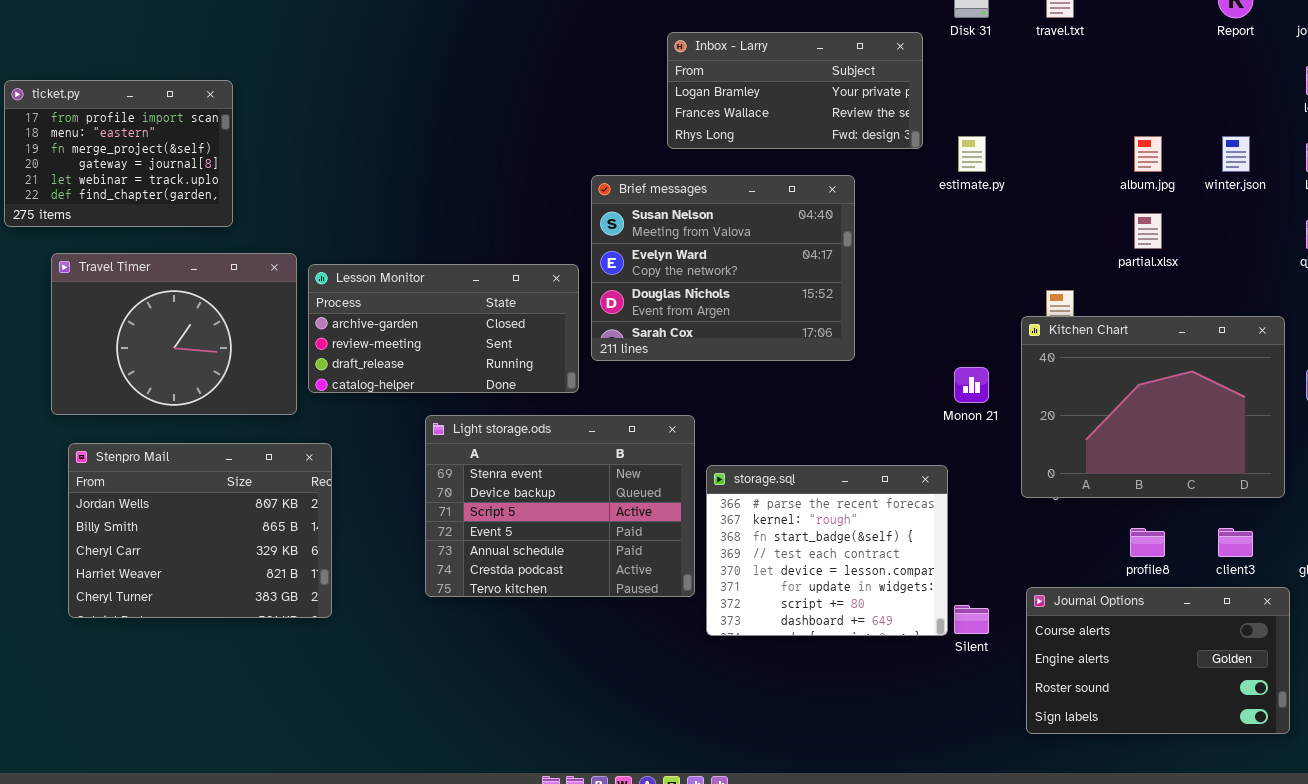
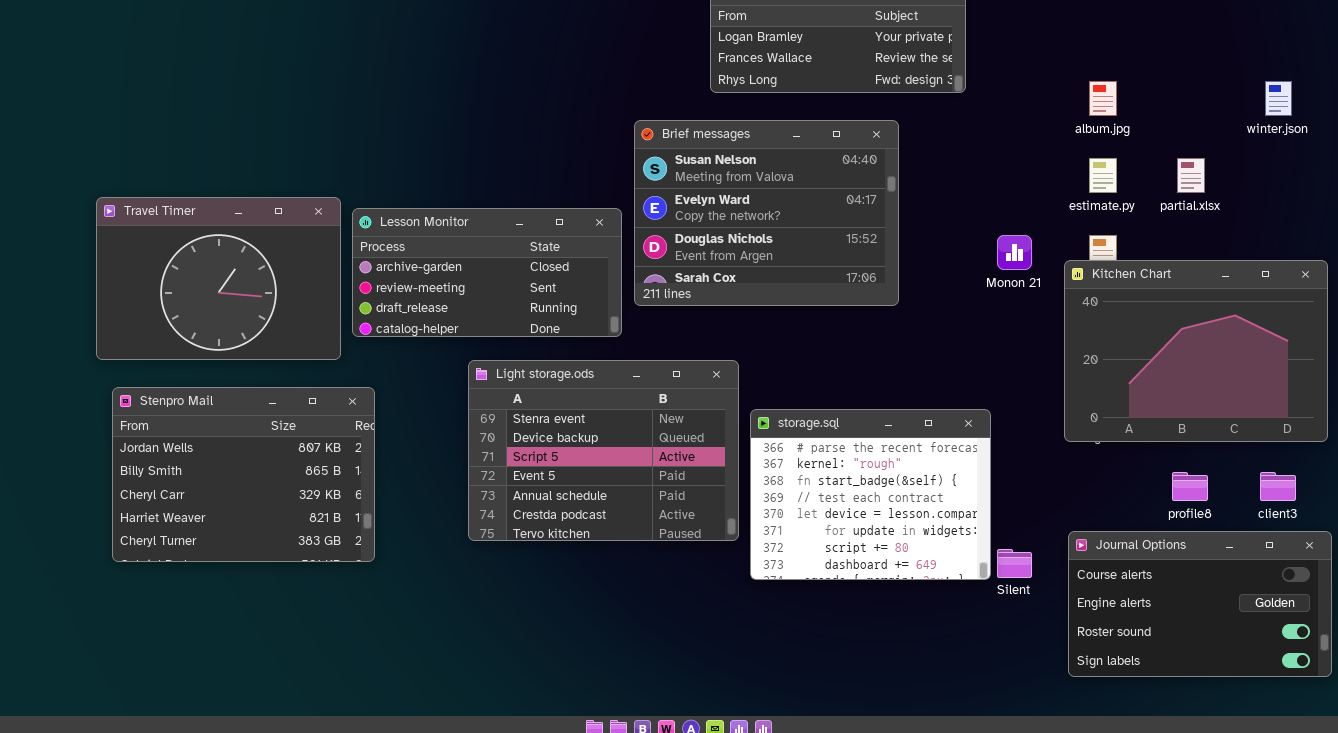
ticket.py: [4,80,233,227] -> none, closed
estimate.py: [958,136,986,172] -> [1089,158,1117,193], moved
album.jpg: [1134,136,1162,172] -> [1089,81,1117,116], moved
Monon 21: [954,367,989,403] -> [997,235,1032,270], moved

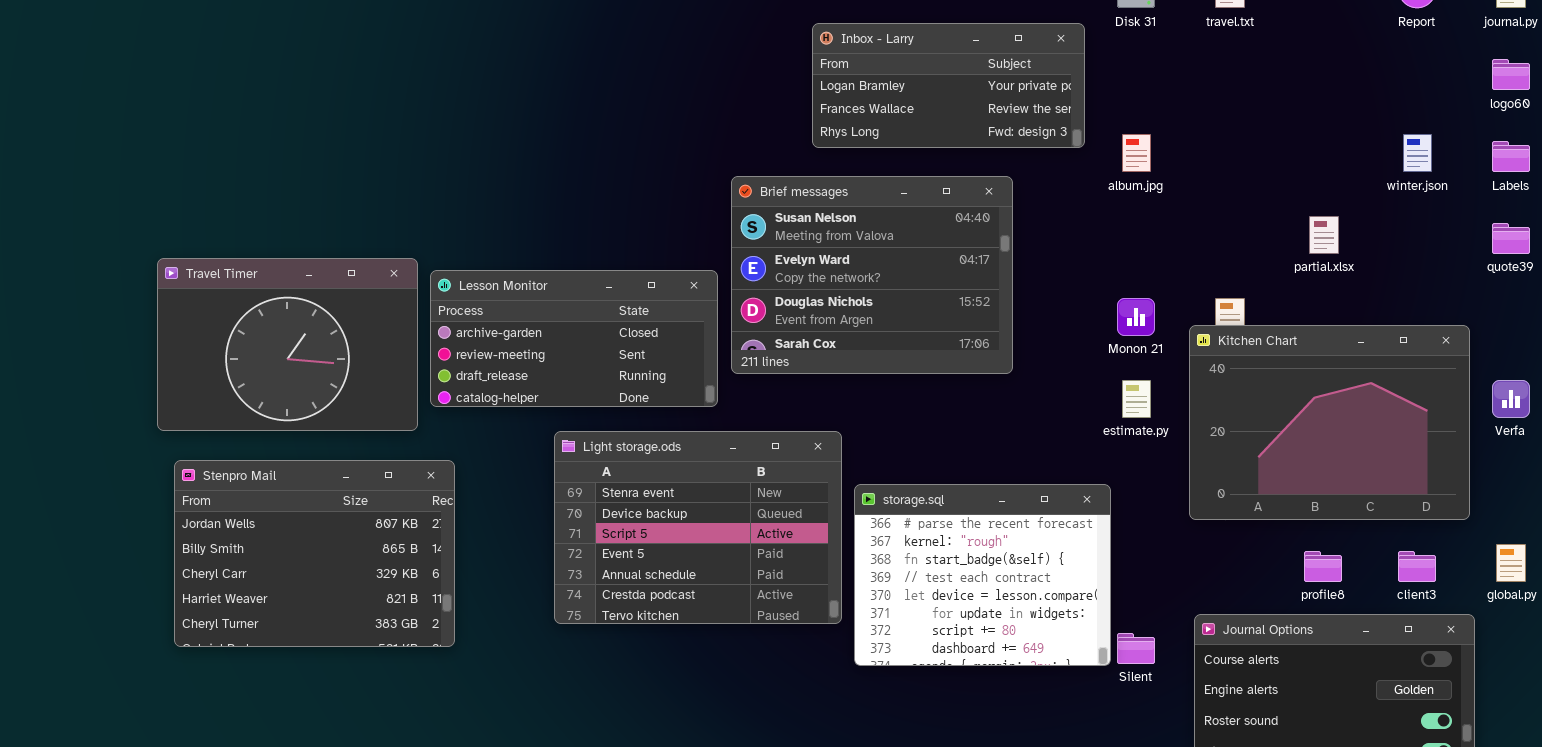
album.jpg: [1089,81,1117,116] -> [1122,134,1151,172], moved
estimate.py: [1089,158,1117,193] -> [1122,380,1151,418], moved

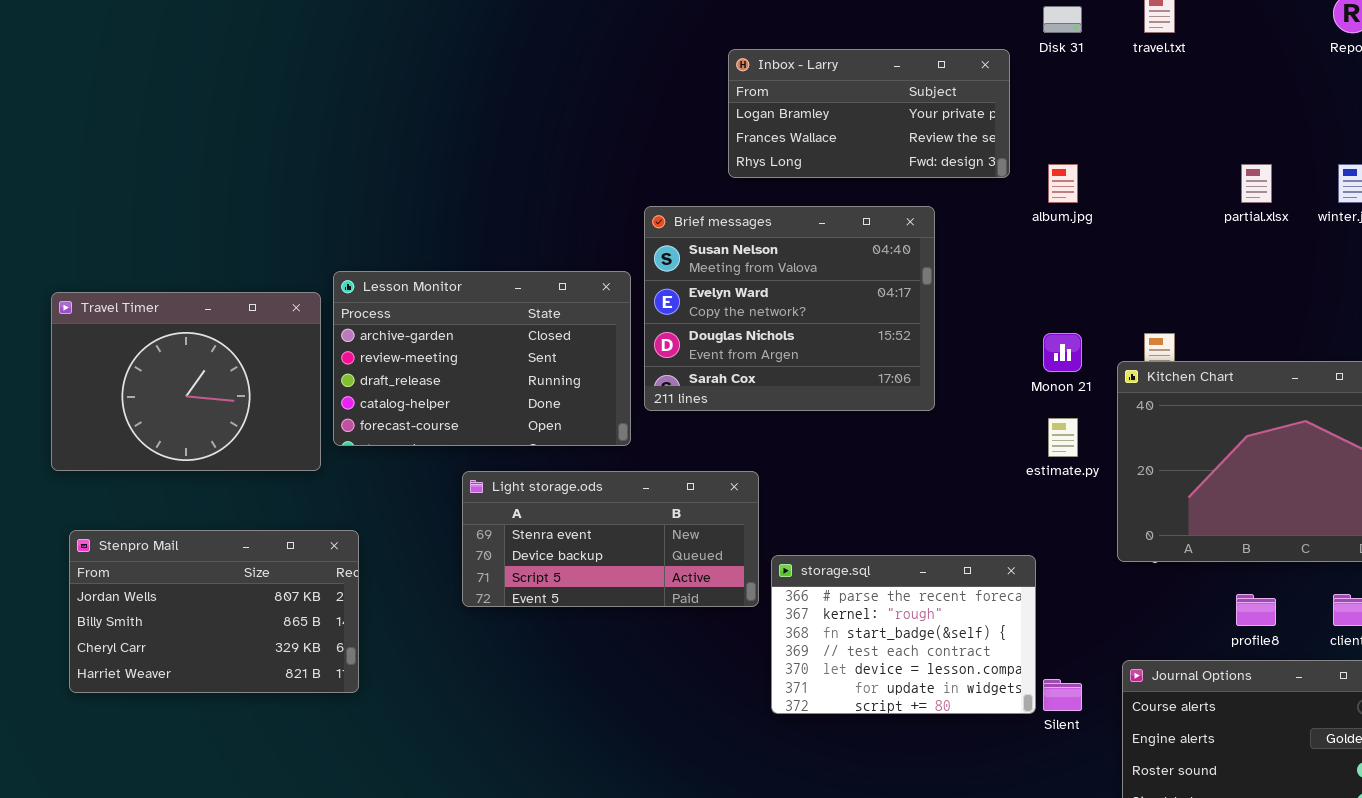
partial.xlsx: [1309,216,1339,254] -> [1241,164,1272,203], moved
Lesson Monitor: [430,270,718,407] -> [333,271,631,446], resized
Light storage.ods: [554,431,842,624] -> [462,471,759,607], resized
Stenpro Mail: [174,460,455,647] -> [69,530,359,693], resized
storage.sql: [854,484,1111,666] -> [771,555,1036,714], resized

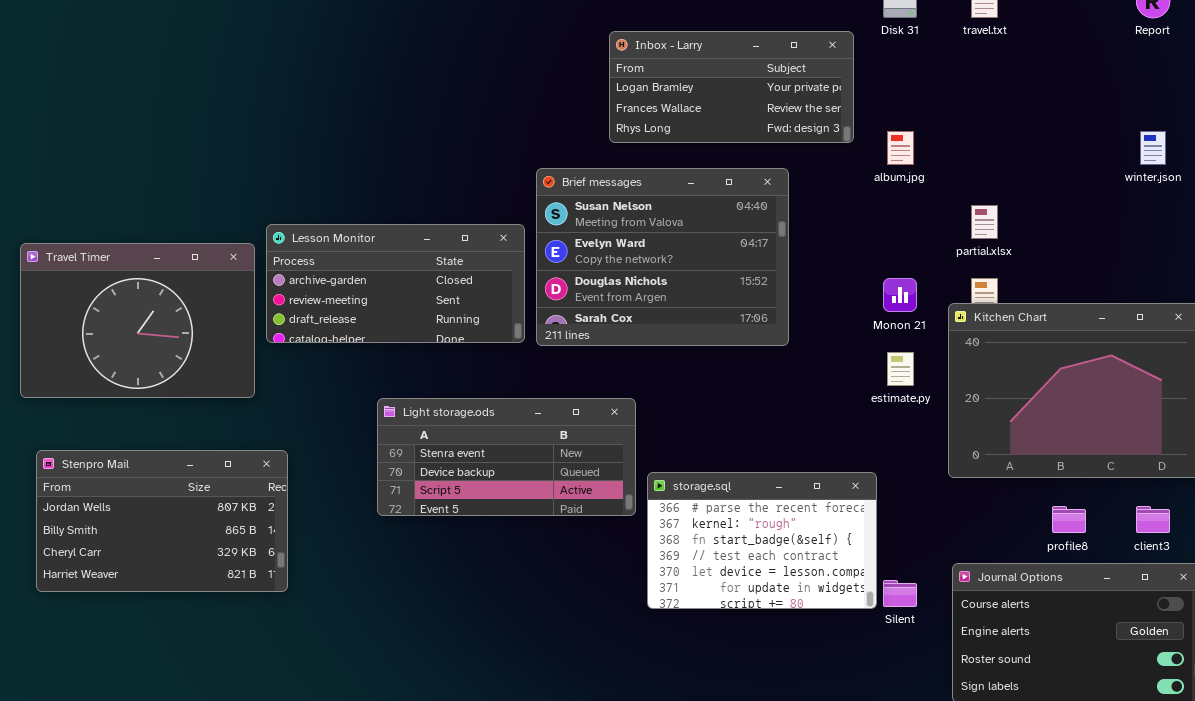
partial.xlsx: [1241,164,1272,203] -> [971,205,998,239], moved
Lesson Monitor: [333,271,631,446] -> [266,224,525,343], resized

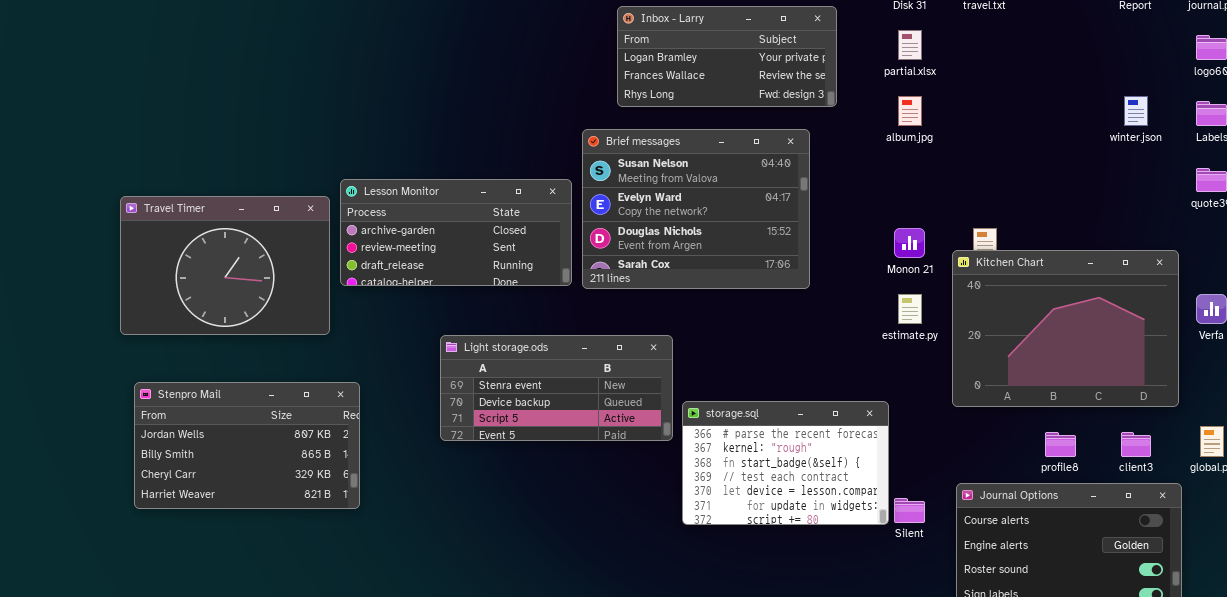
Inbox - Larry: [609,31,854,143] -> [617,6,837,107], moved
partial.xlsx: [971,205,998,239] -> [898,30,922,60], moved

